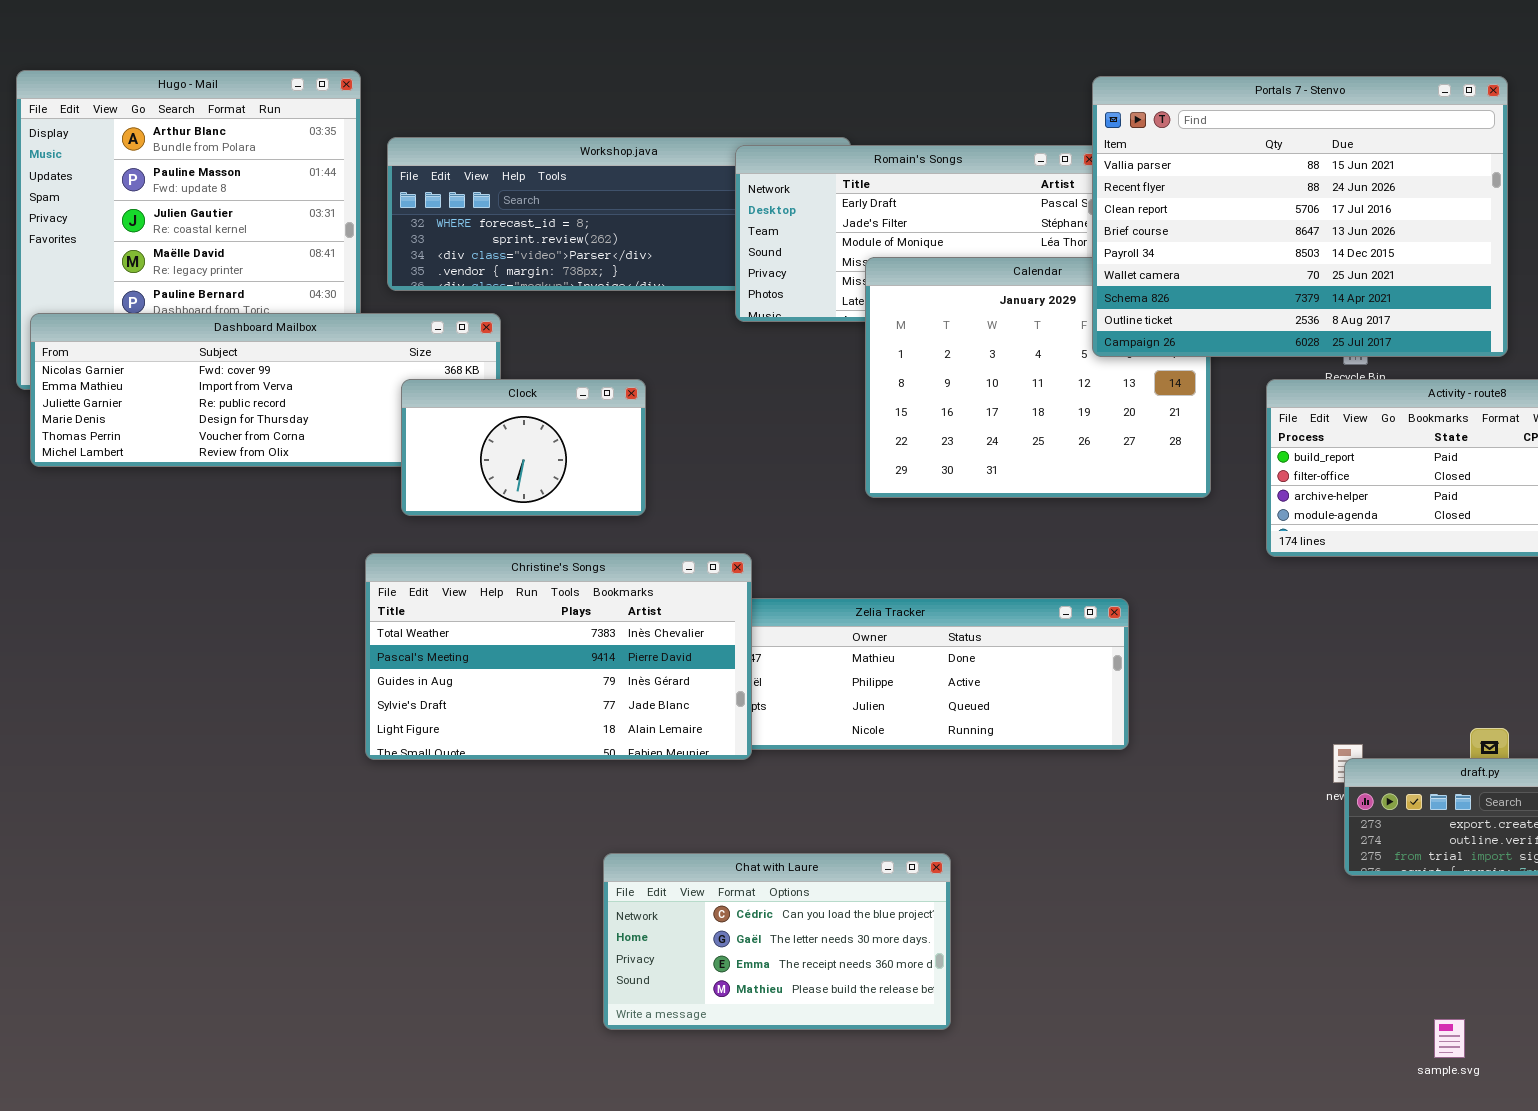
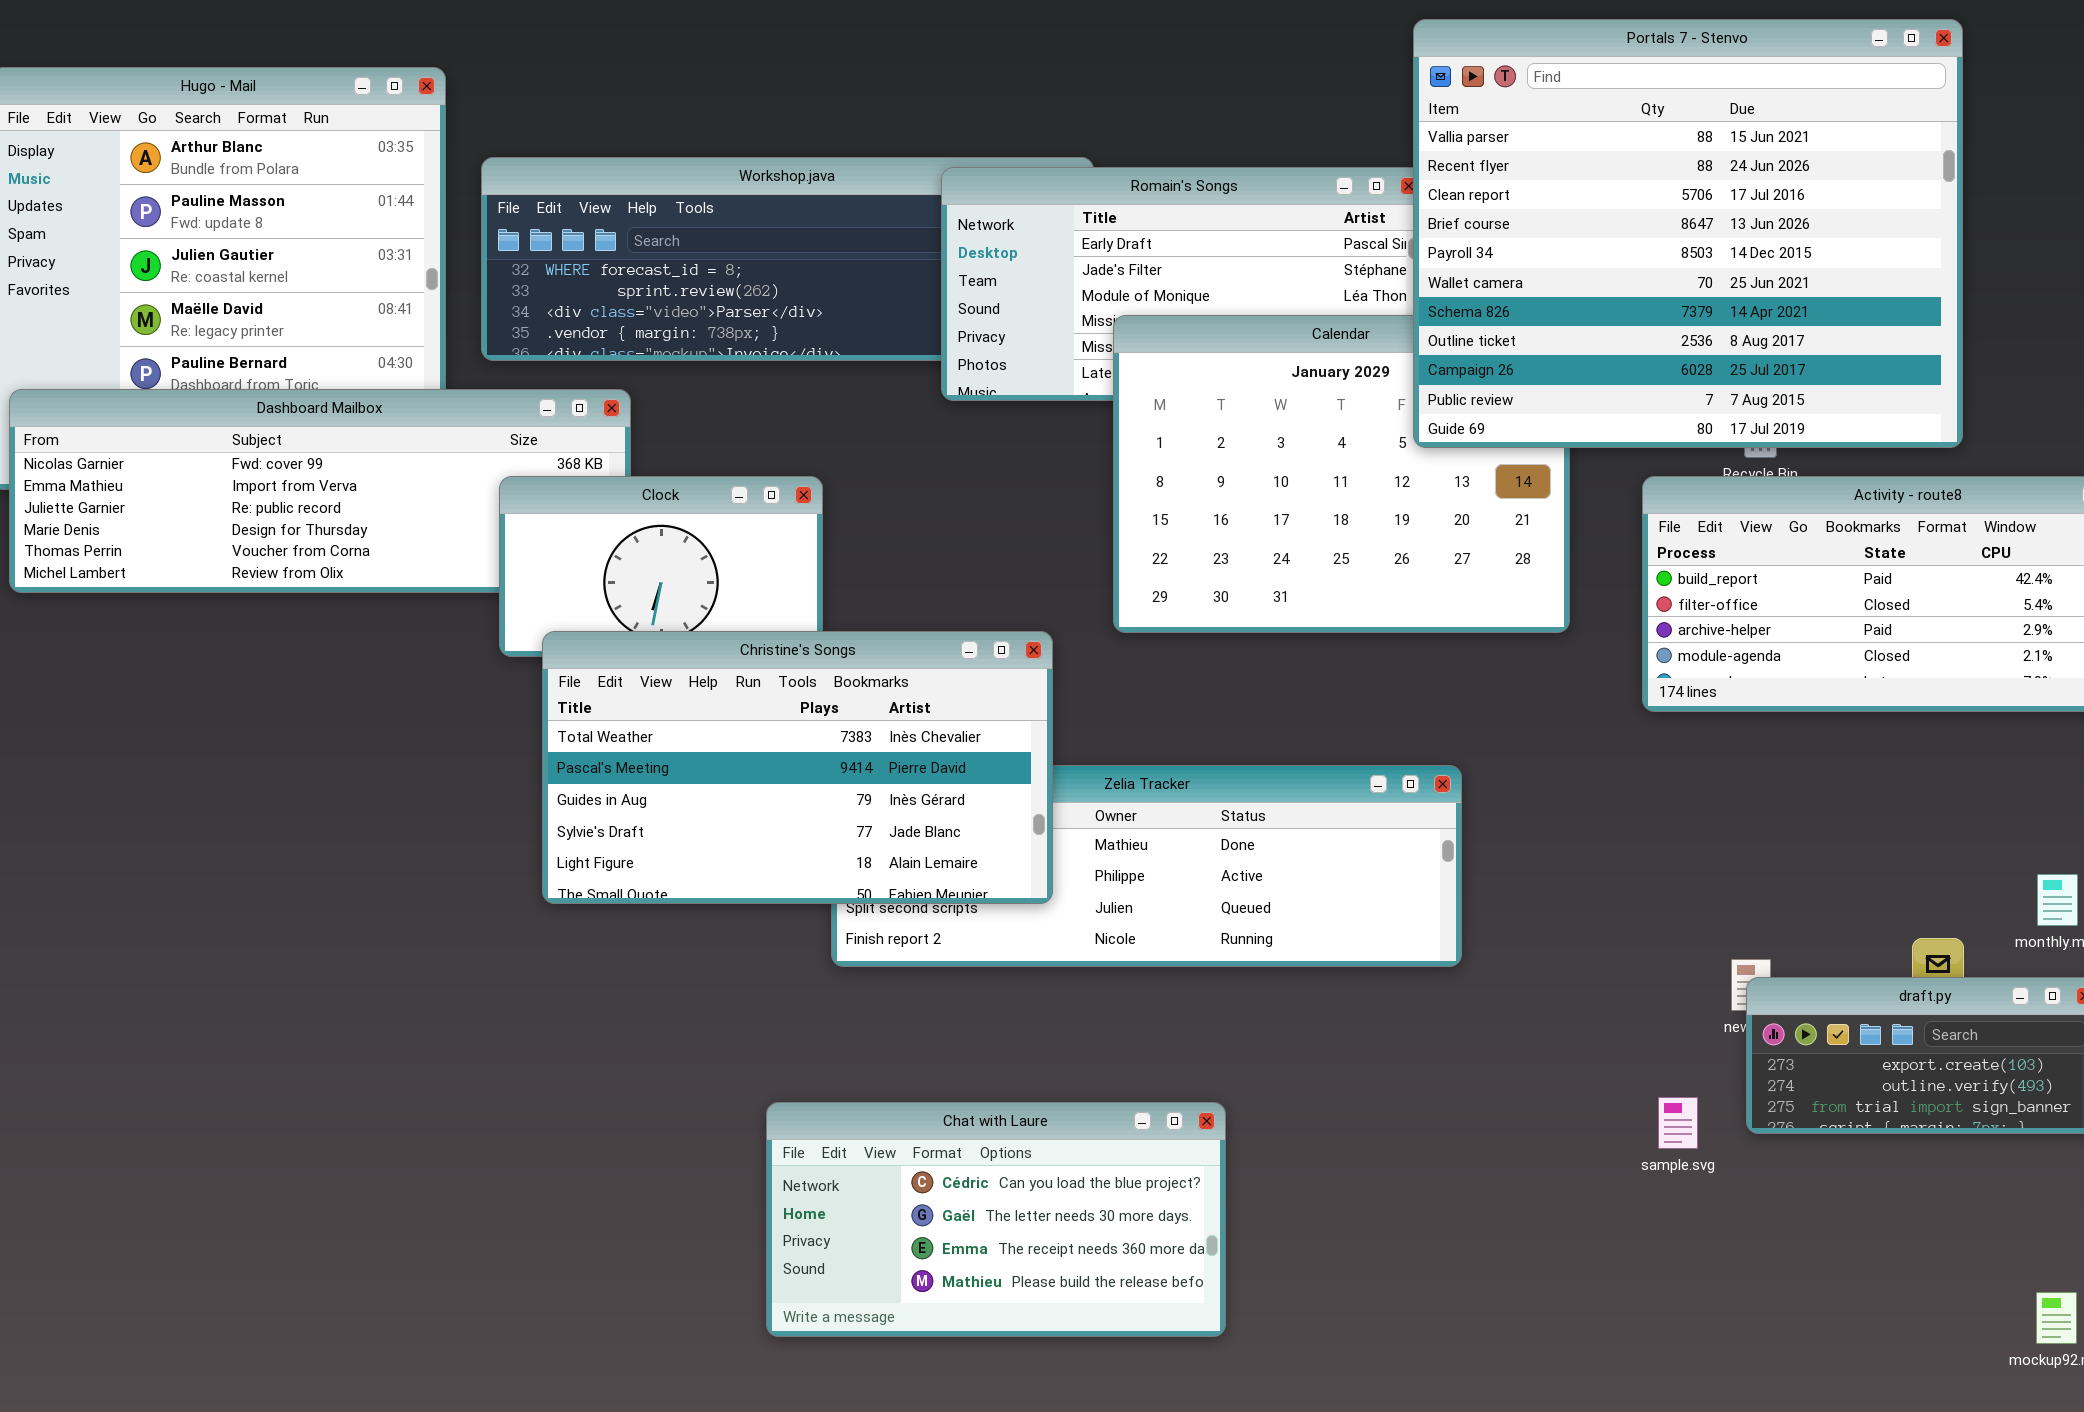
Portals 7 - Stenvo: [1092,76,1508,357] -> [1413,19,1963,448], resized
Christine's Songs: [365,553,752,760] -> [542,631,1053,904], moved
sample.svg: [1434,1019,1465,1058] -> [1658,1097,1698,1149], moved

